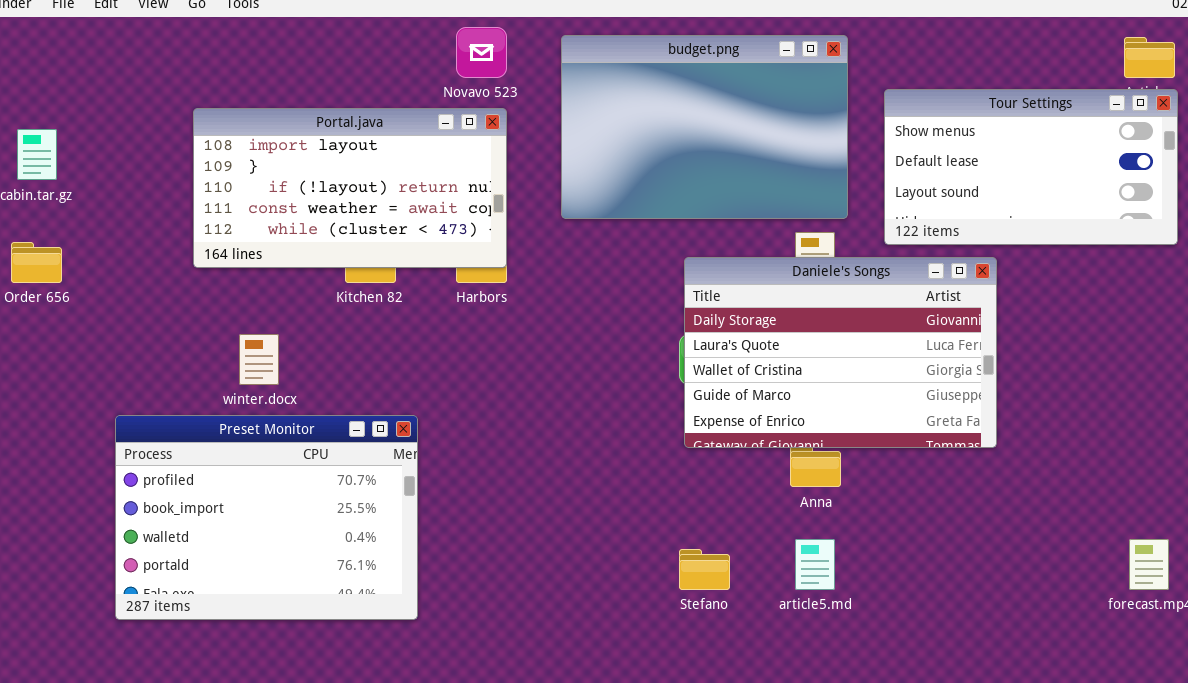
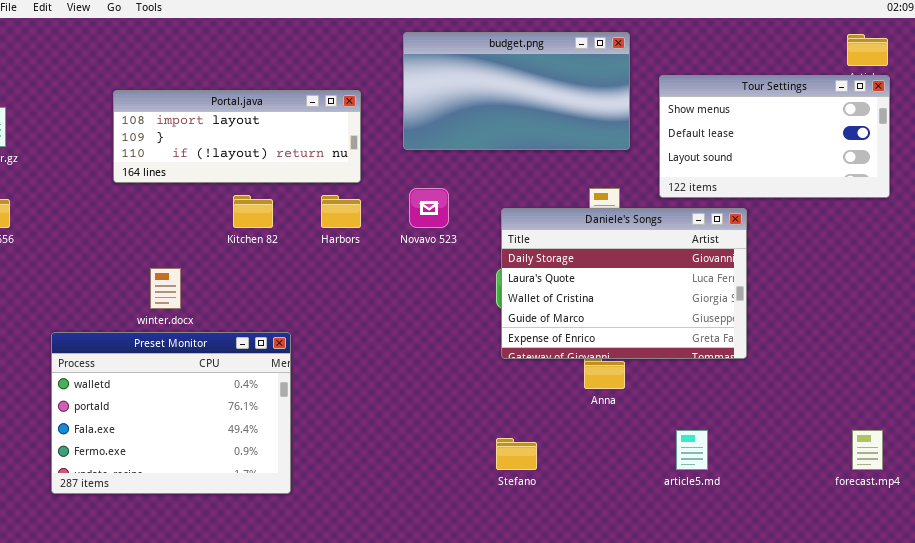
Novavo 523: [456,27,507,78] -> [409,188,449,228], moved
budget.png: [561,35,848,219] -> [403,32,630,150], resized
Portal.java: [193,108,507,268] -> [113,90,361,183], resized
Preset Monitor: [115,415,418,620] -> [51,332,291,494], scrolled down 2 rows
article5.md: [795,539,835,590] -> [676,430,708,470], moved

